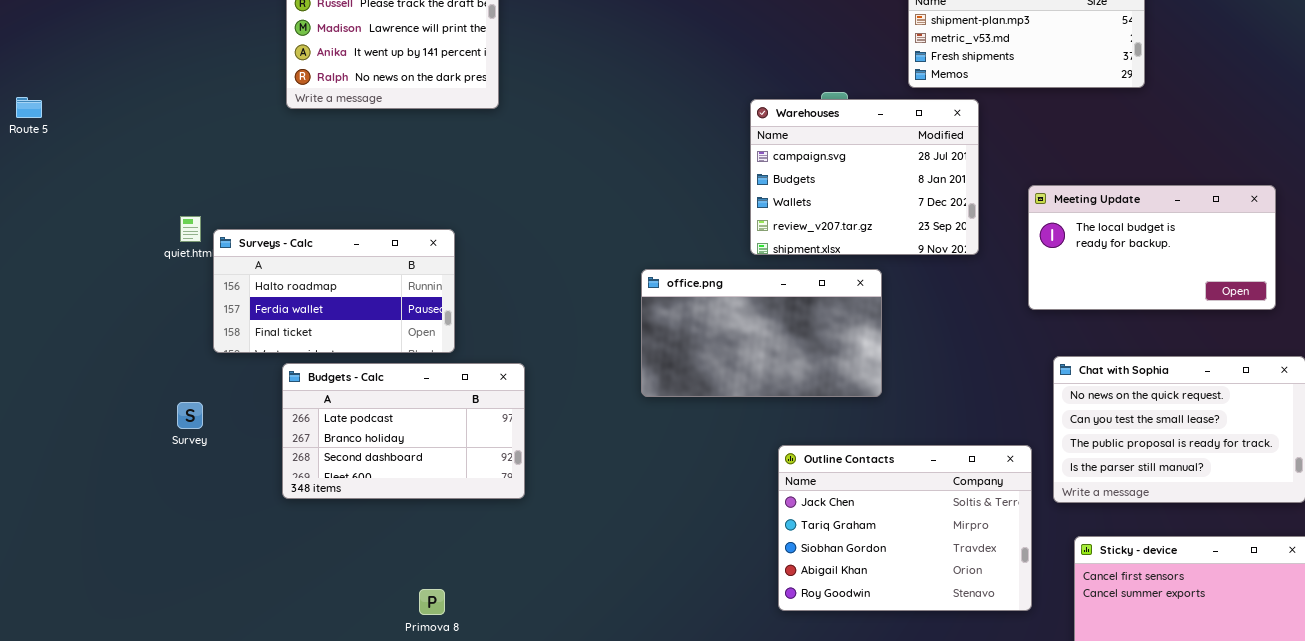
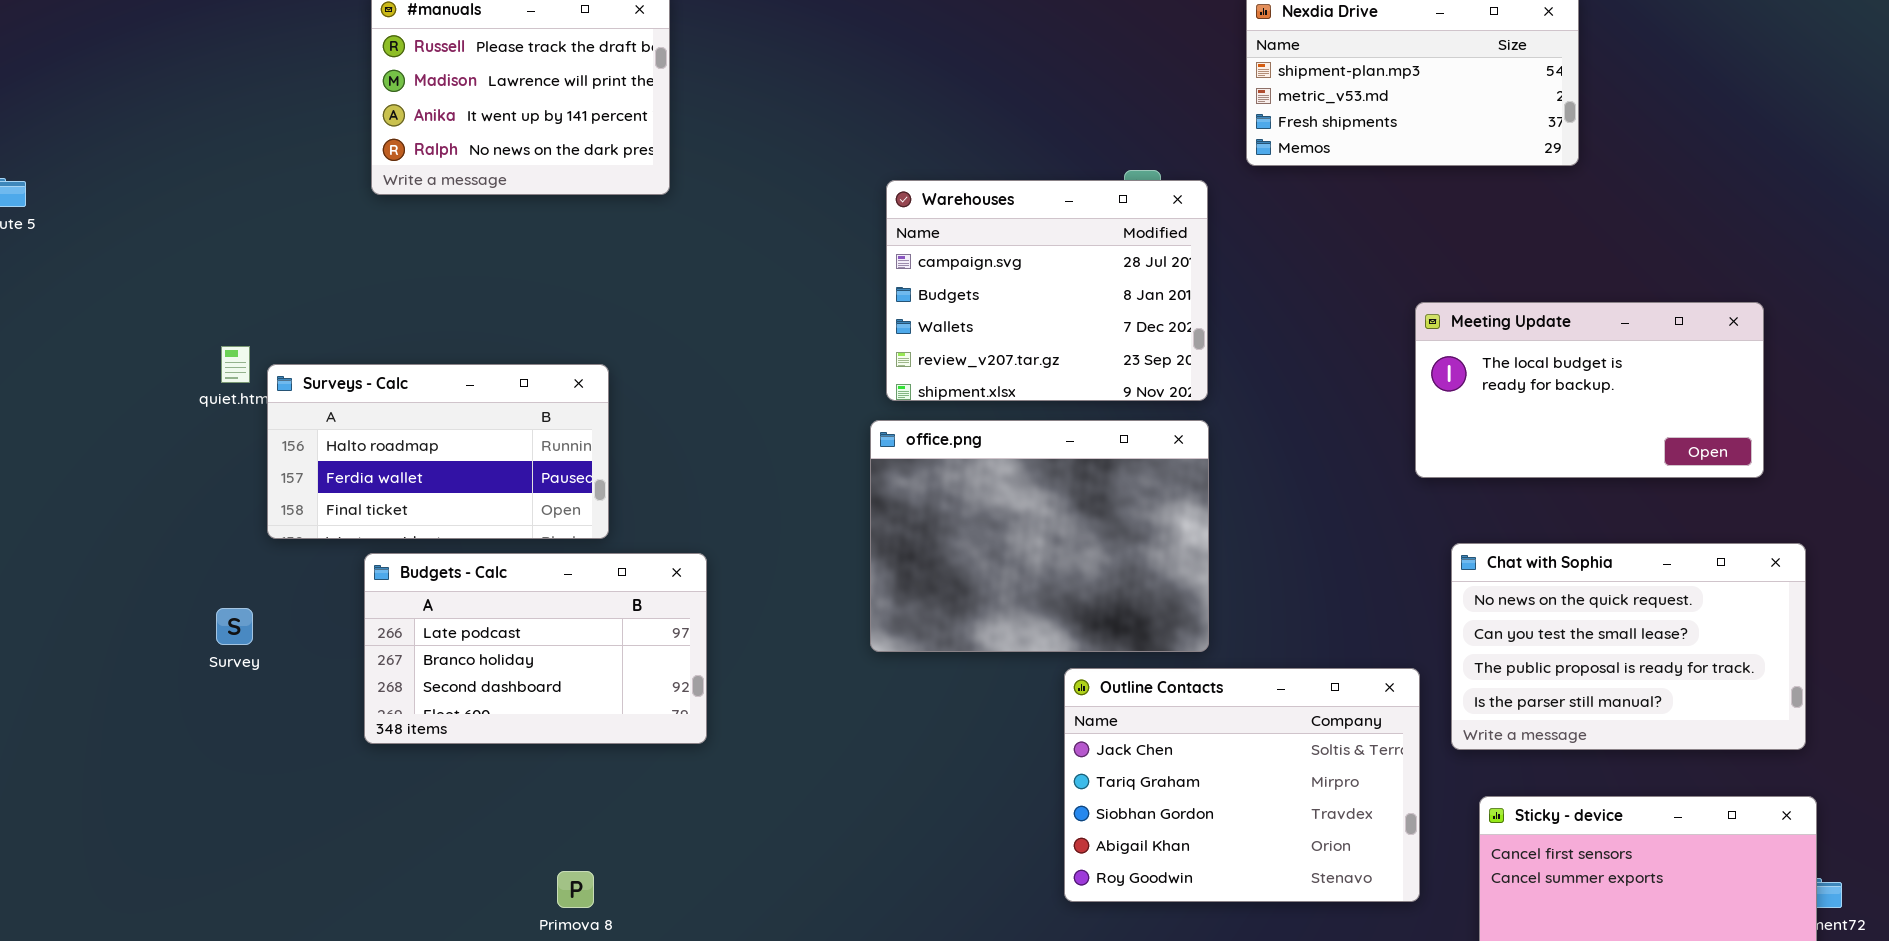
Warehouses: [750,99,979,255] -> [886,180,1208,401], moved
office.png: [641,269,882,397] -> [870,420,1209,652], resized

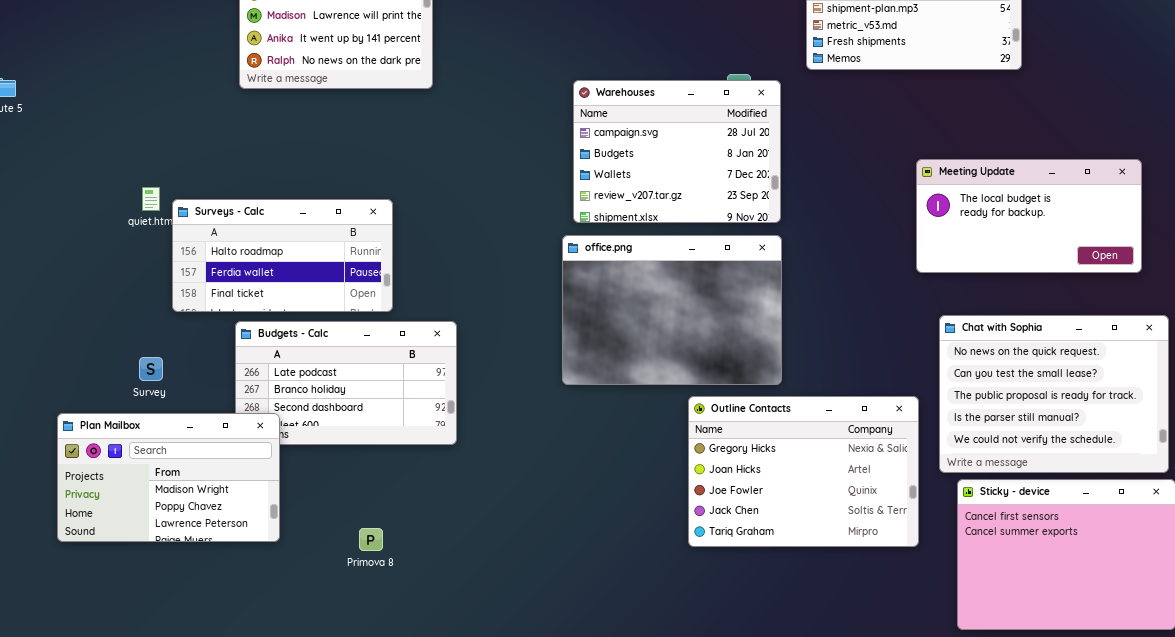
Chat with Sophia: [1451,543,1806,750] -> [939,315,1169,473], resized
Outline Contacts: [1064,668,1420,902] -> [688,396,919,547], scrolled up 3 rows
Plan Mailbox: none -> [57,413,280,542], opened

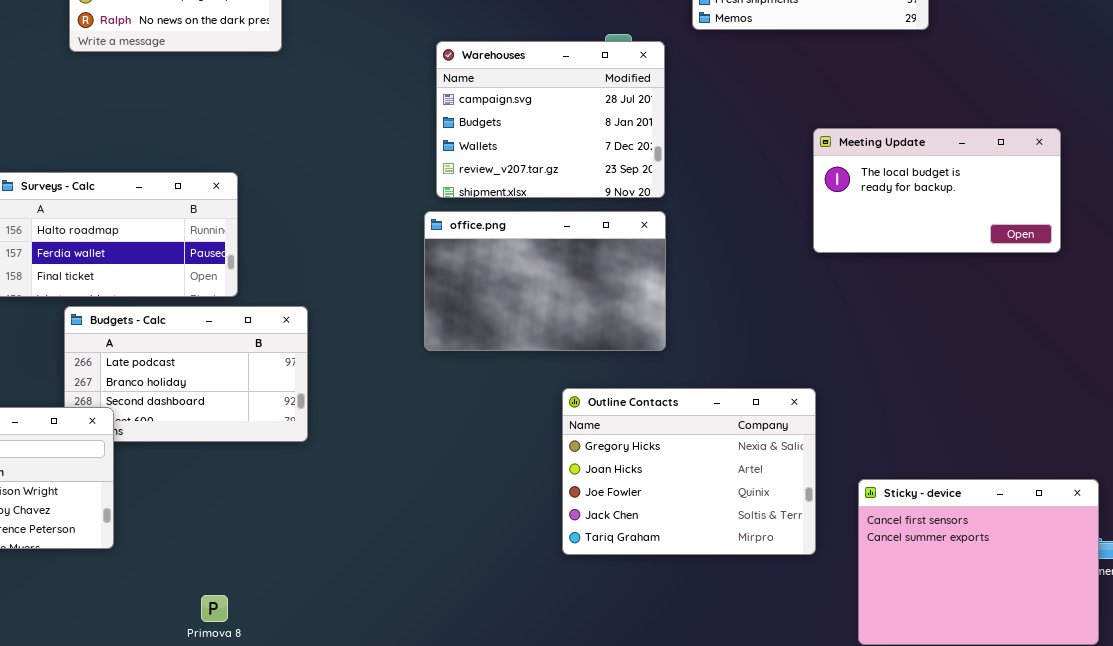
office.png: [562,235,782,385] -> [424,211,666,351], resized
Chat with Sophia: [939,315,1169,473] -> none, closed
Primova 8: [359,528,383,551] -> [201,595,228,622], moved

